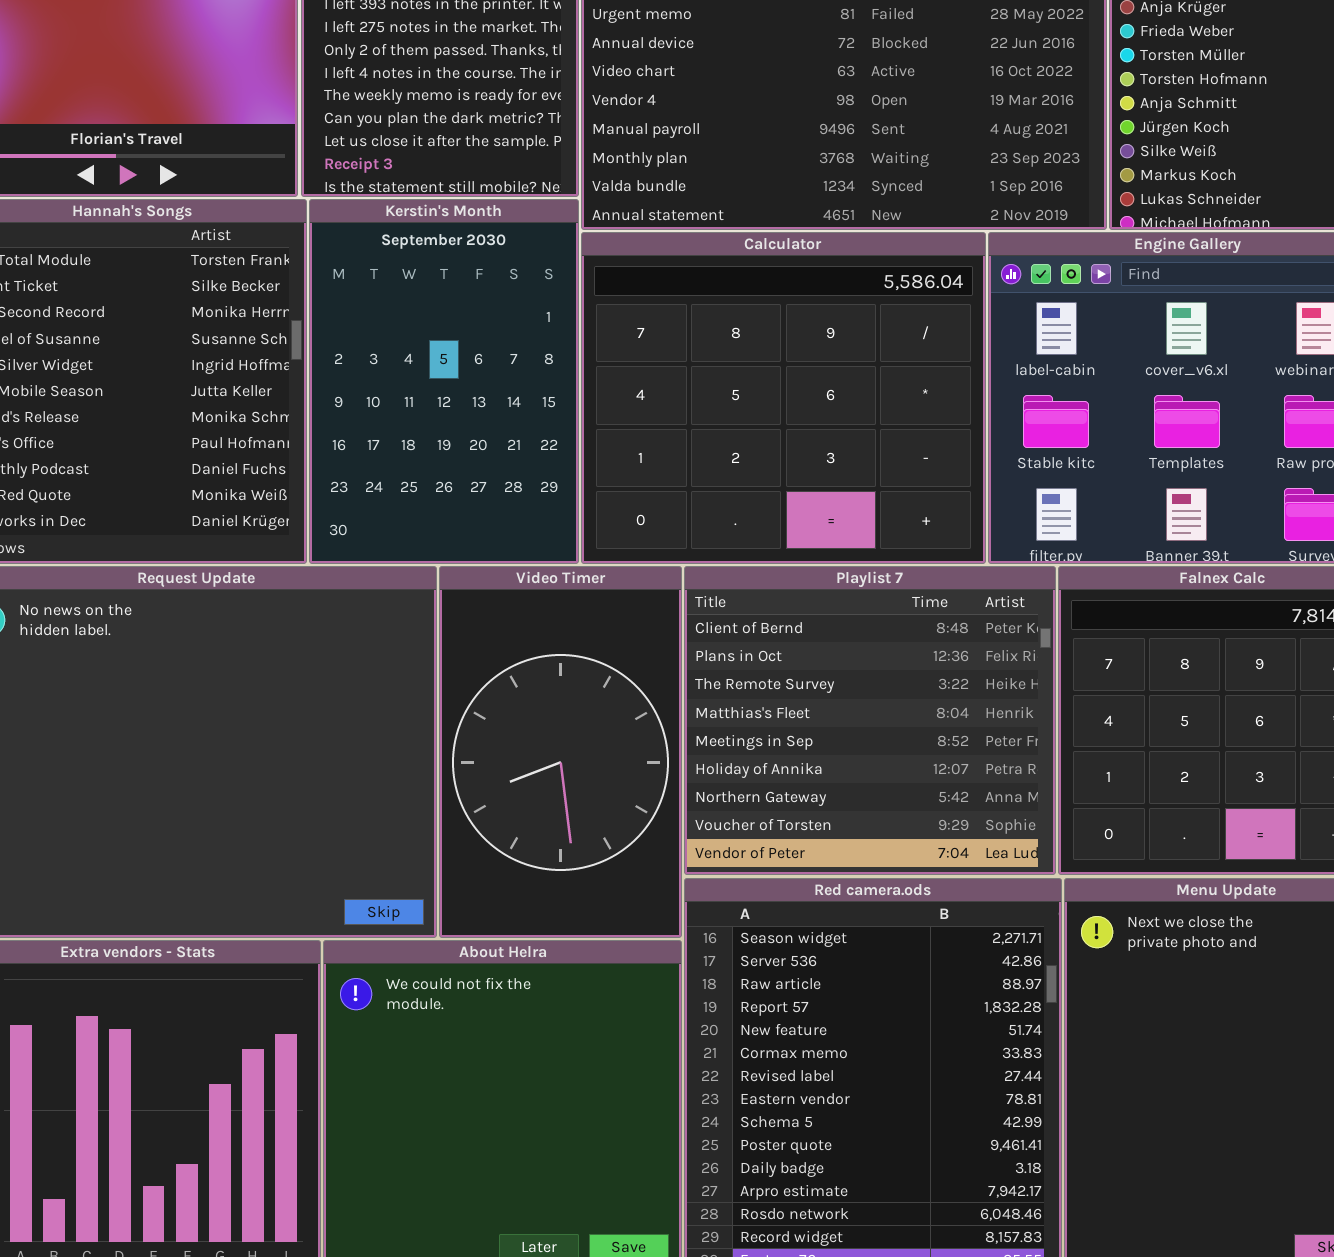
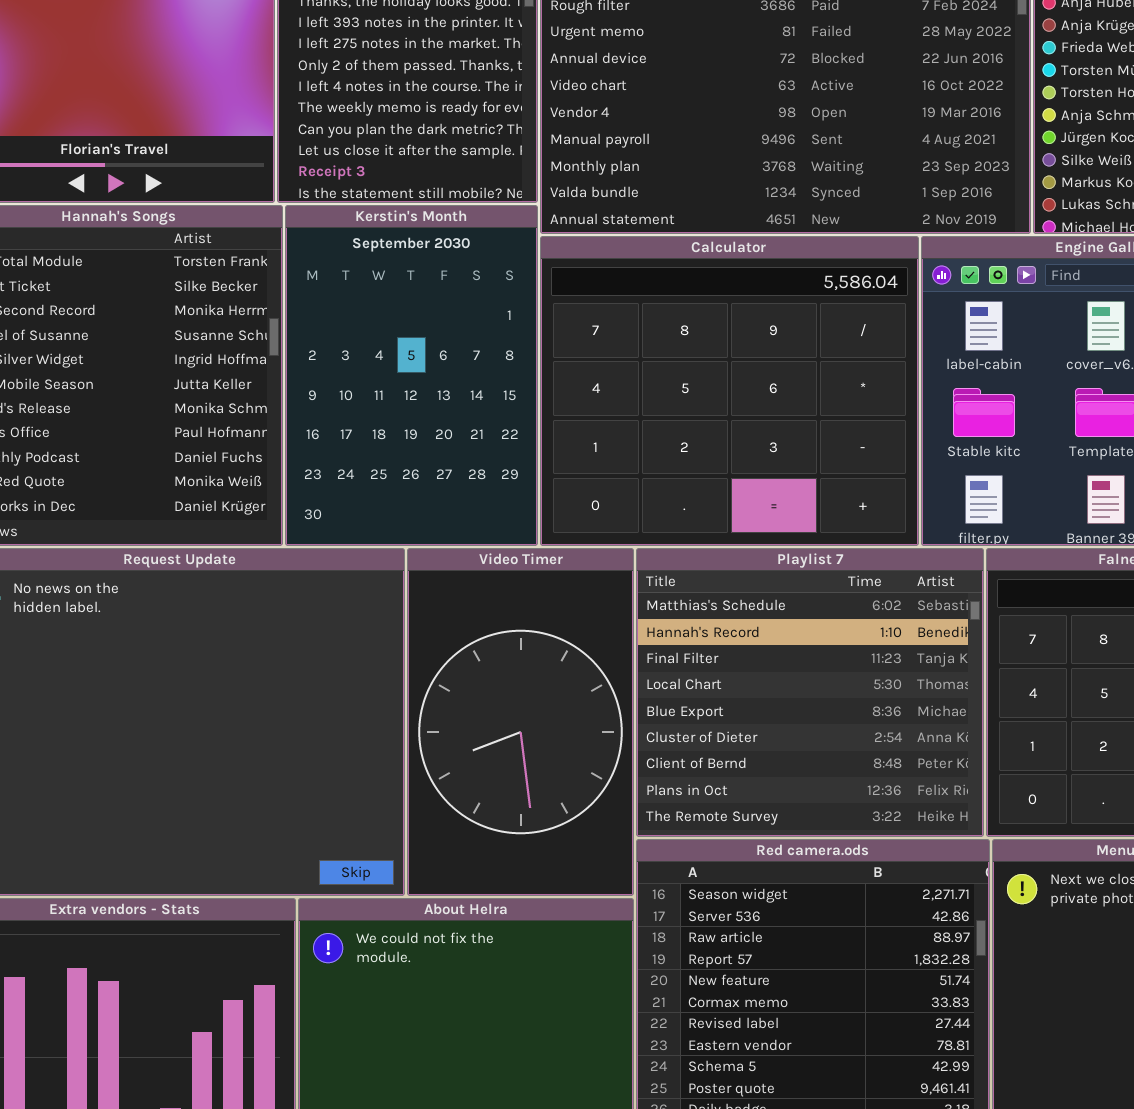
Playlist 7: [684,566,1056,875] -> [636,548,984,837], scrolled up 6 rows

